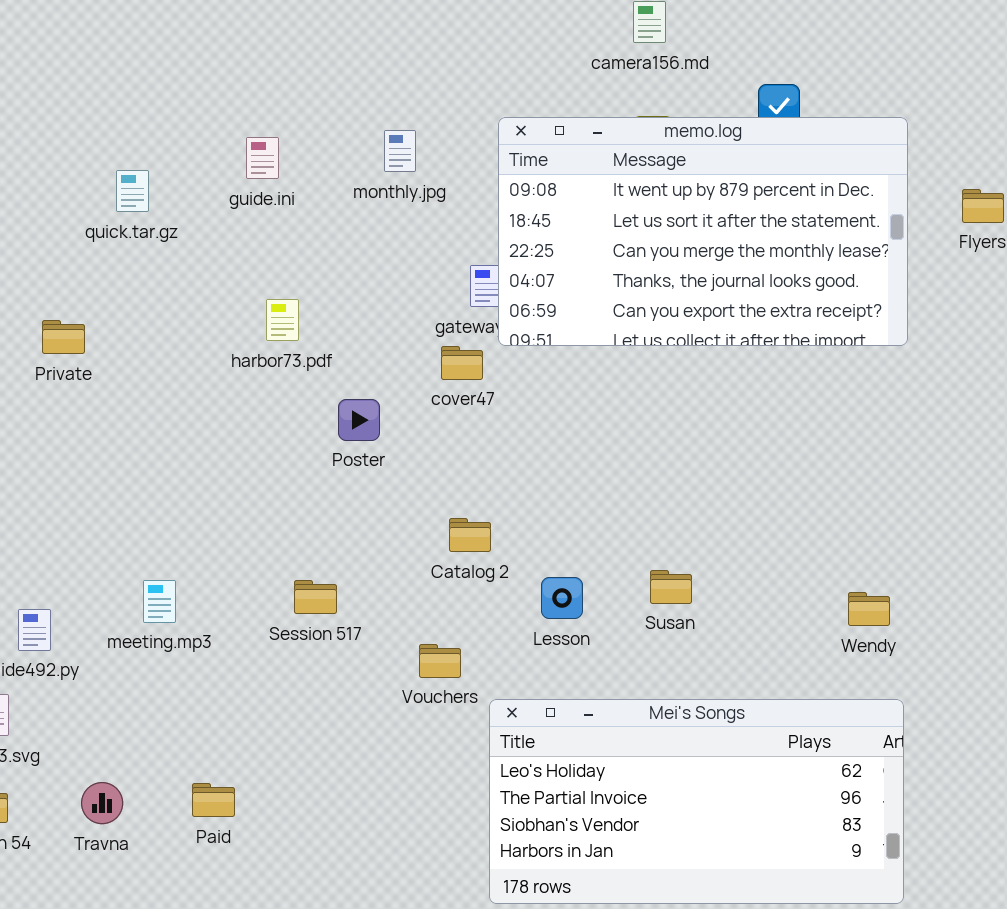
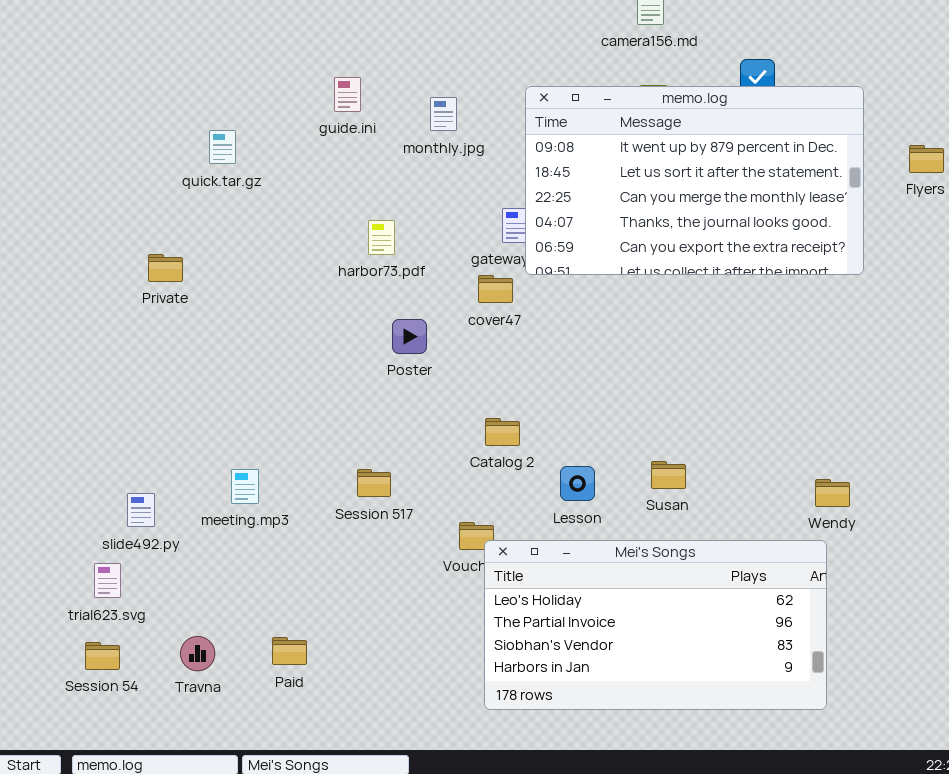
guide.ini: [246,137,279,179] -> [334,77,361,112], moved
harbor73.pdf: [266,299,299,341] -> [368,220,395,255], moved
Mei's Songs: [489,699,904,904] -> [484,540,827,710], moved

